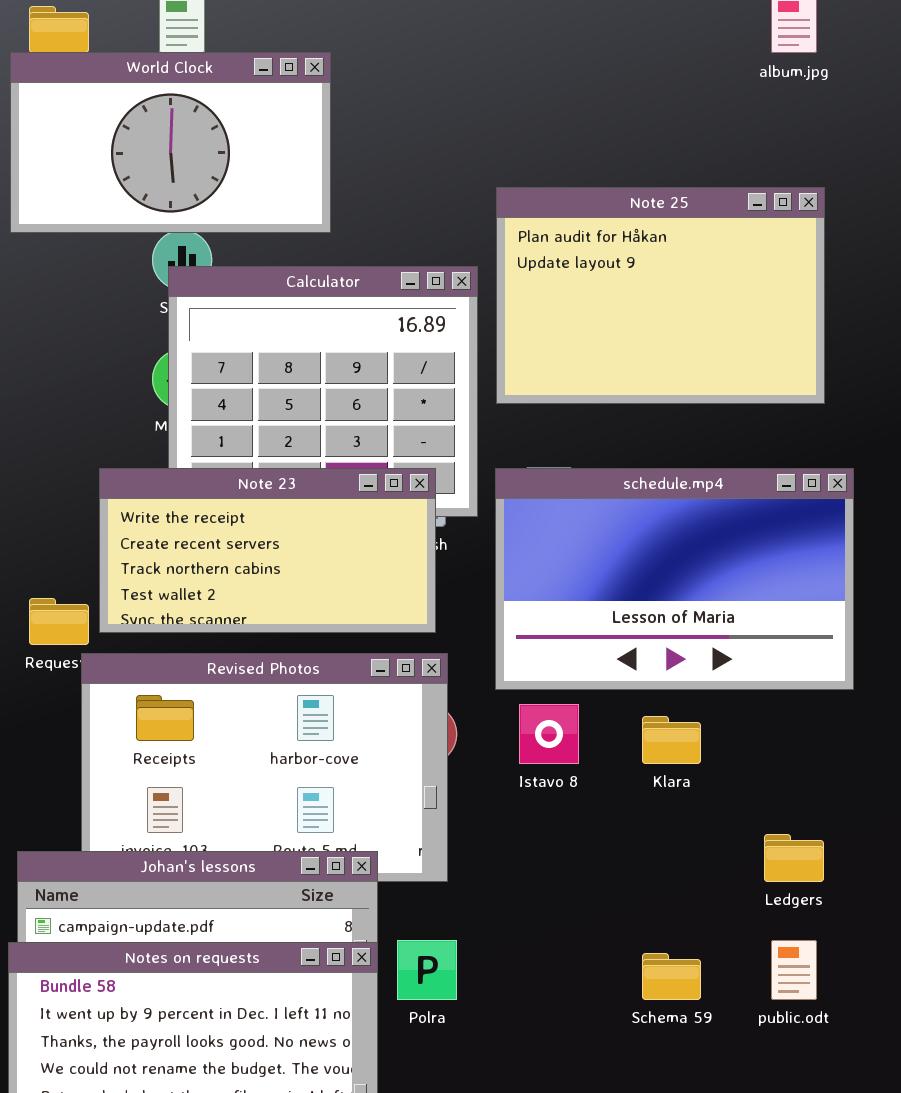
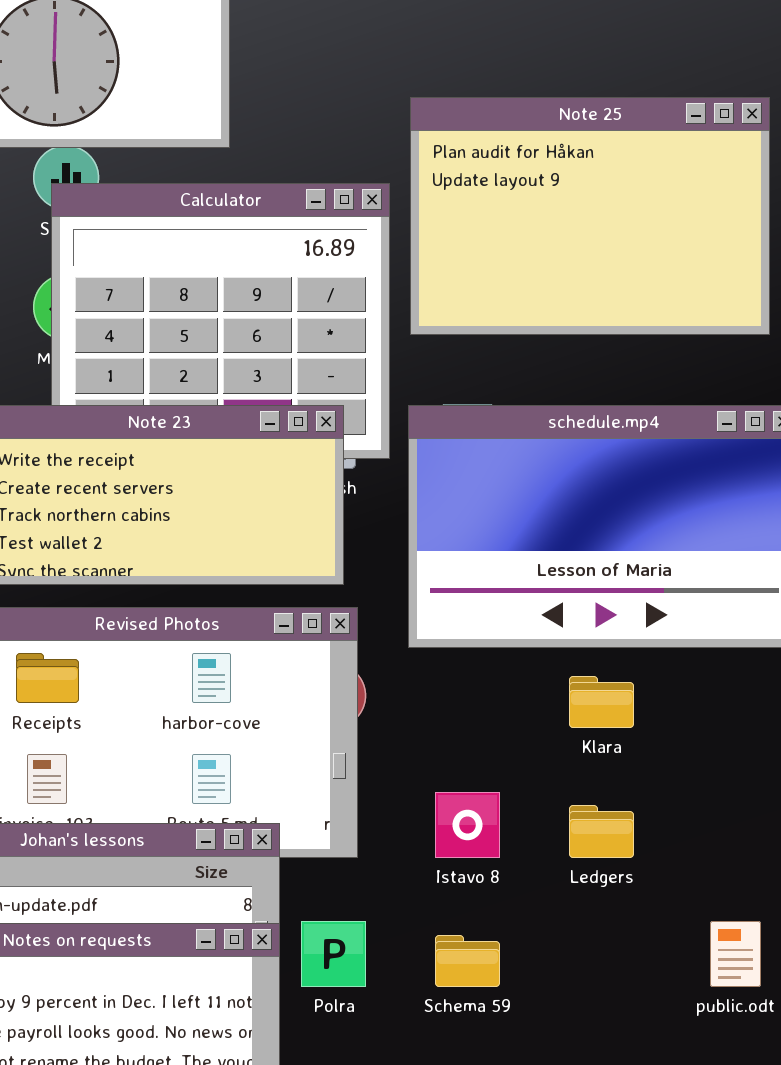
Istavo 8: [519,704,579,764] -> [435,792,500,858], moved
Ledgers: [764,834,824,882] -> [569,805,634,858], moved
Schema 59: [642,953,701,1000] -> [435,935,500,987], moved

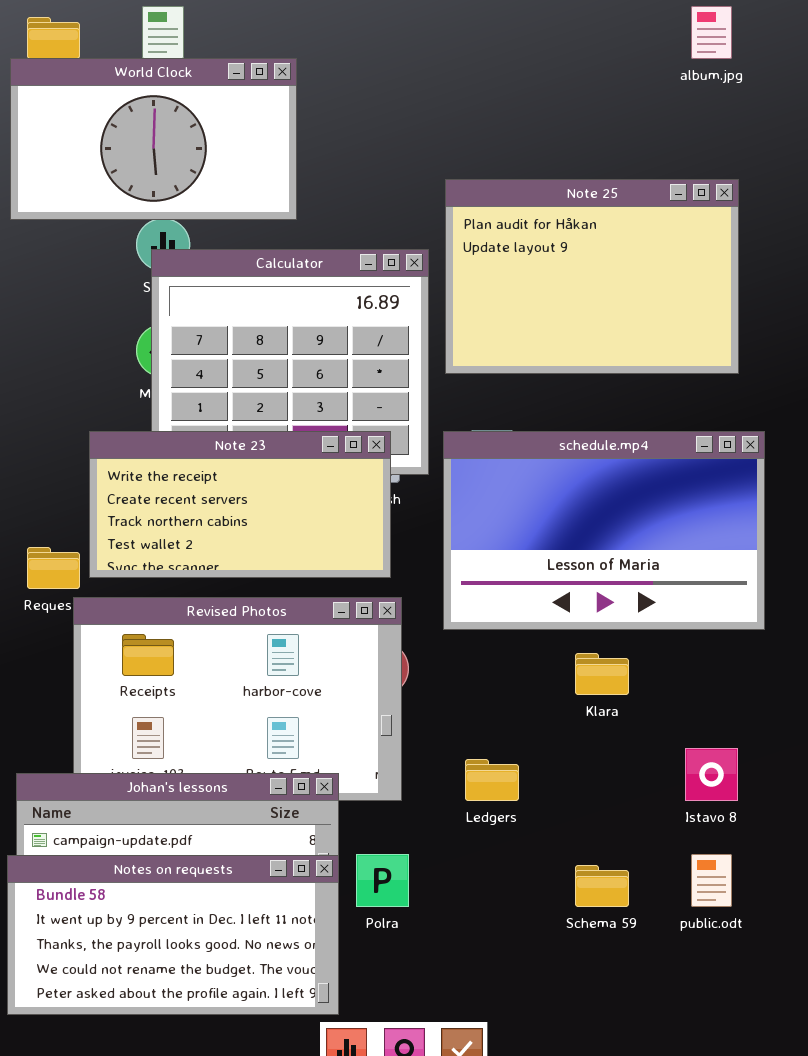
Istavo 8: [435,792,500,858] -> [685,748,738,801], moved
Ledgers: [569,805,634,858] -> [465,759,519,801], moved
Schema 59: [435,935,500,987] -> [575,865,629,907], moved

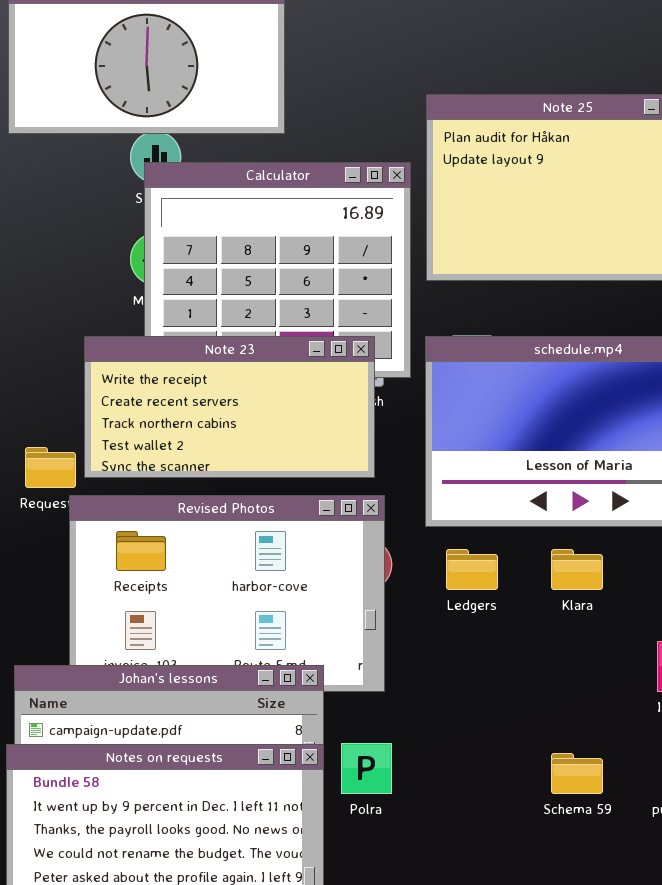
Ledgers: [465,759,519,801] -> [446,549,498,590], moved

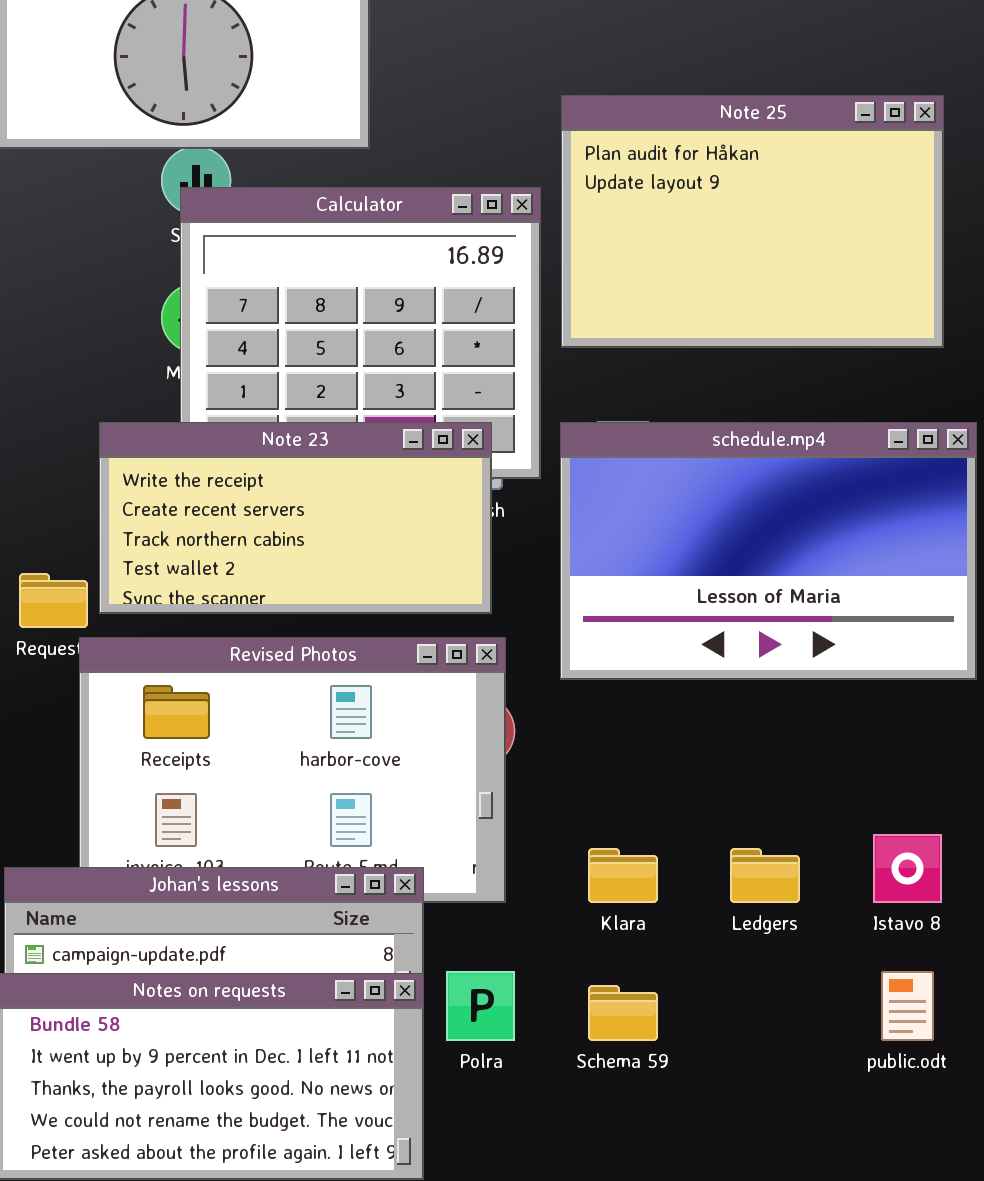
Ledgers: [446,549,498,590] -> [730,848,800,903], moved
Klara: [551,549,603,590] -> [588,848,658,903], moved
Schema 59: [551,753,603,794] -> [588,985,658,1041], moved

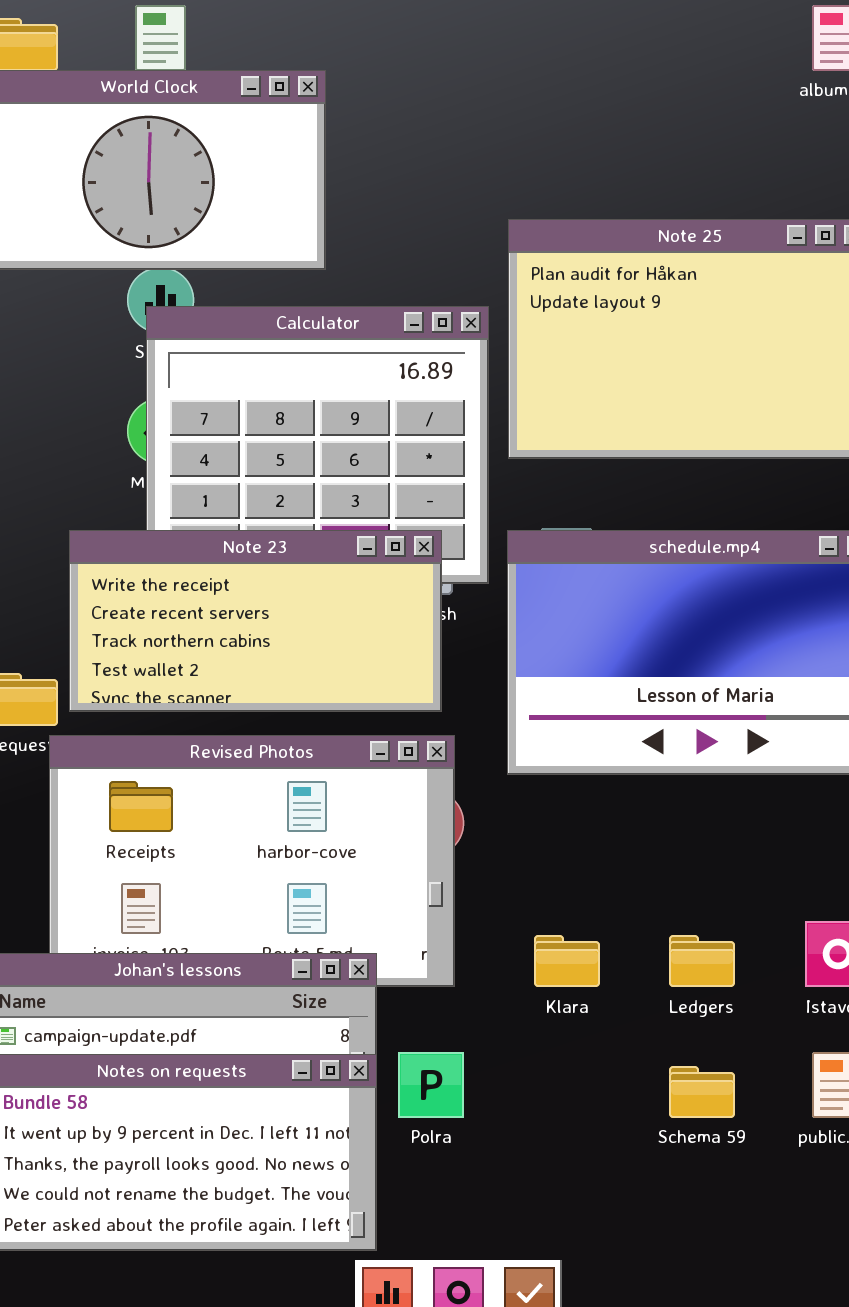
Schema 59: [588,985,658,1041] -> [669,1066,735,1118], moved

